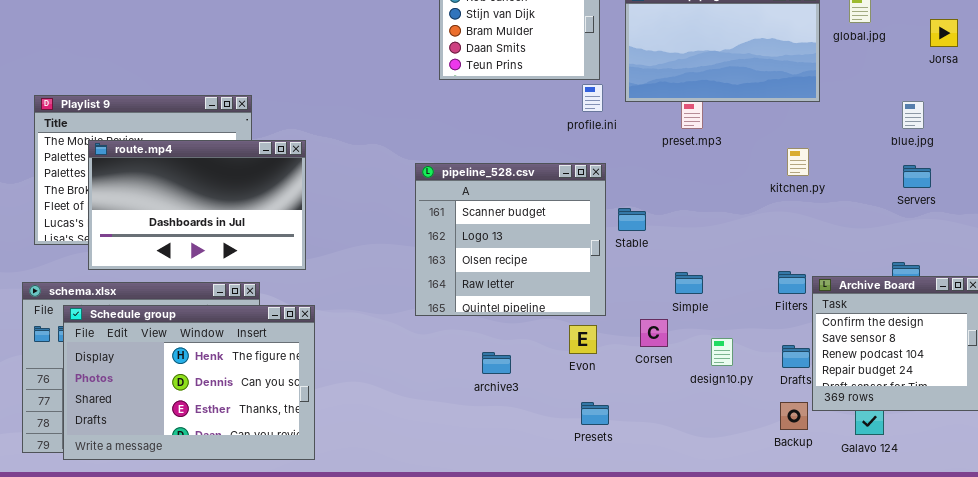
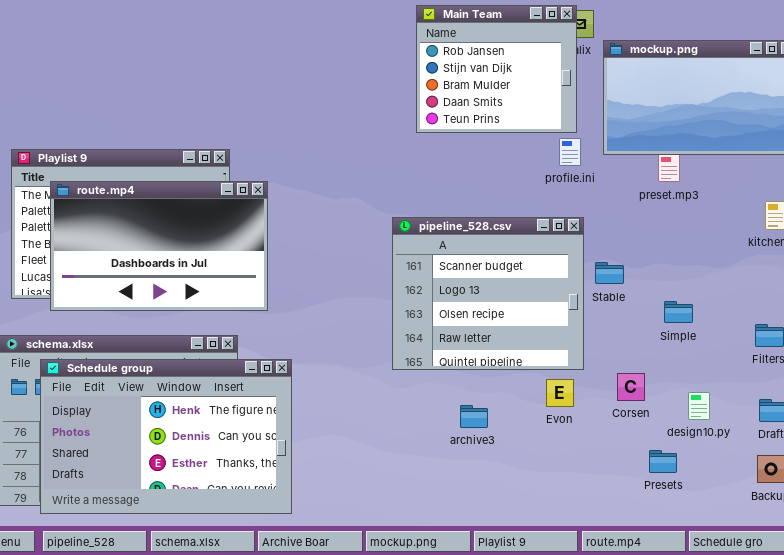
route.mp4: [88,140,306,270] -> [50,181,268,311], moved
Simple: [675,272,703,294] -> [664,301,693,323], moved
Presets: [581,402,609,425] -> [649,450,677,473], moved

